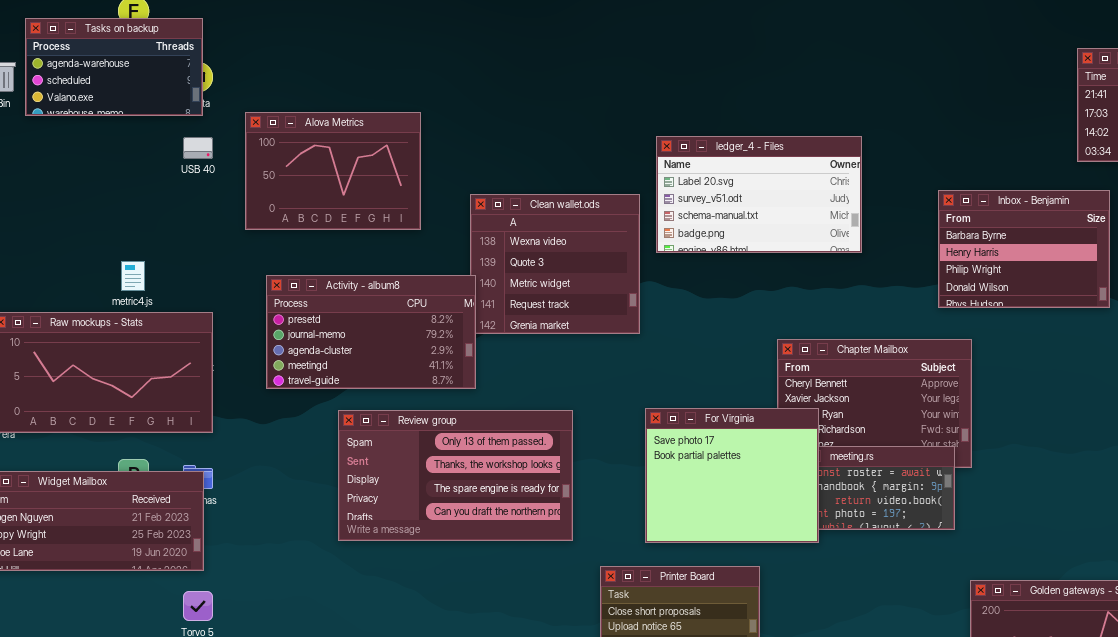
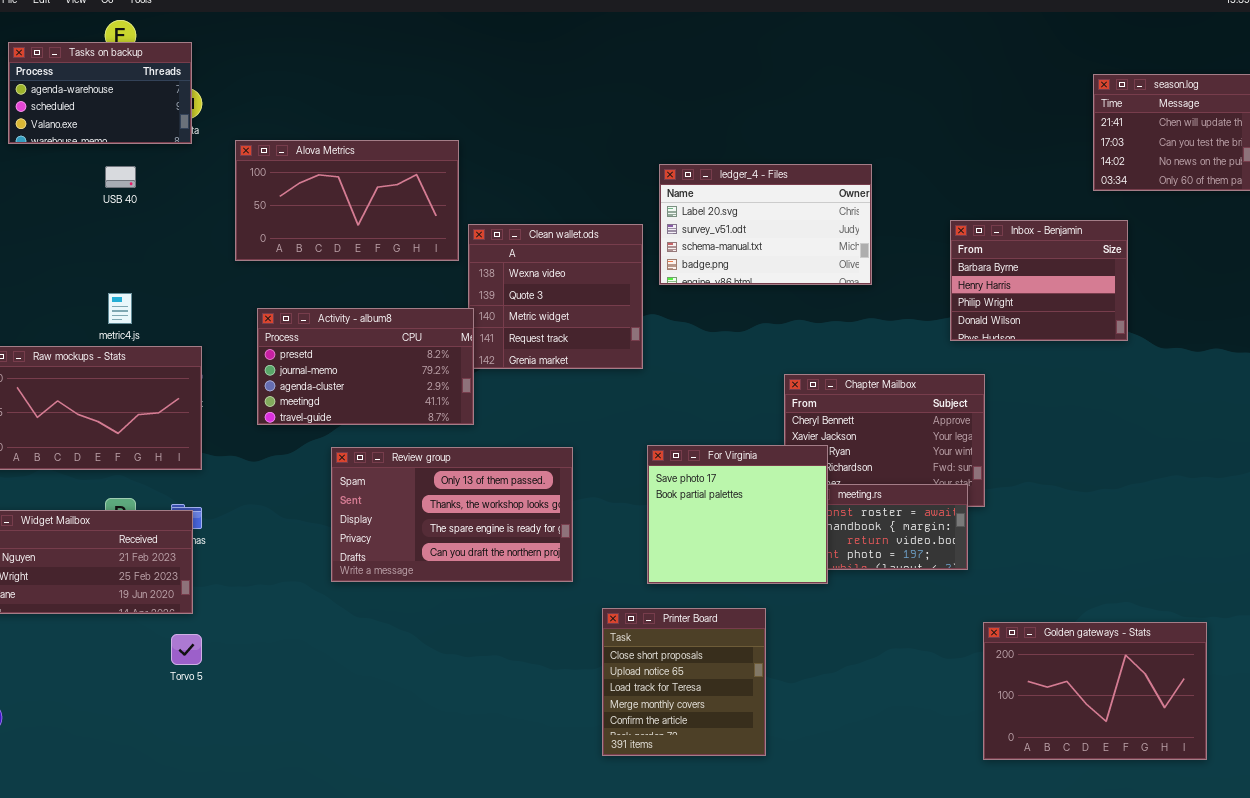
Alova Metrics: [245,112,421,230] -> [235,140,459,261], resized
USB 40: [183,137,213,159] -> [105,166,136,188], moved

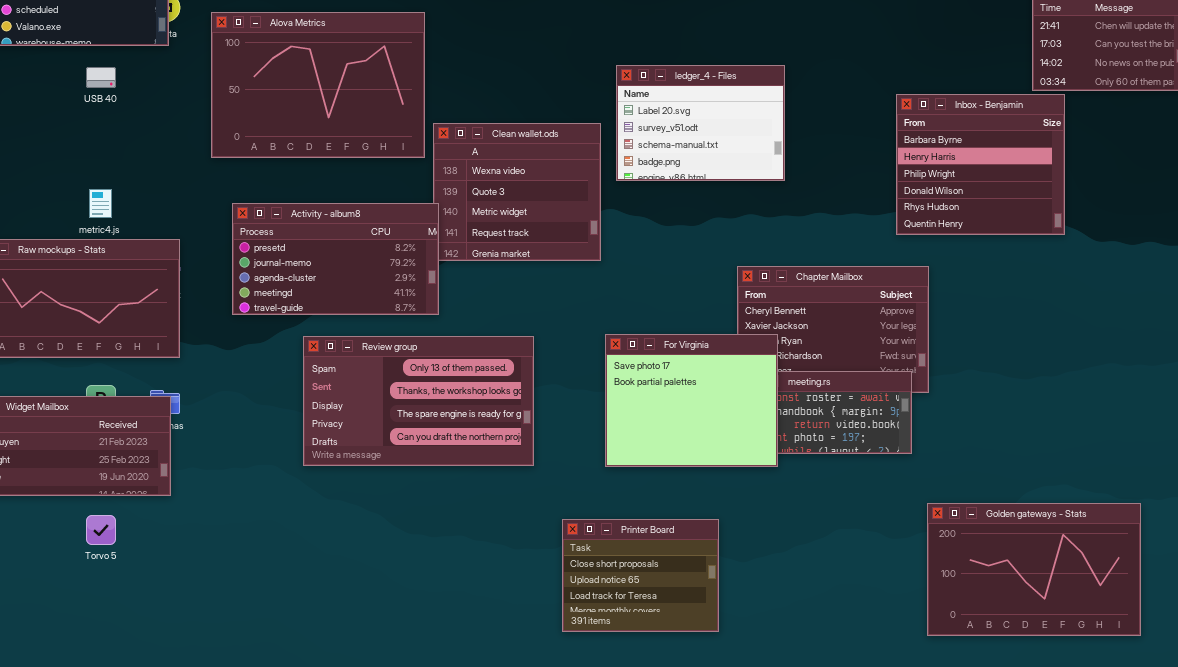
Alova Metrics: [235,140,459,261] -> [211,12,425,158], resized
ledger_4 - Files: [659,164,872,285] -> [616,65,785,181], resized
Inbox - Benjamin: [950,220,1128,341] -> [896,94,1065,235], resized
Printer Board: [602,608,766,756] -> [562,519,719,632], resized
Torvo 5: [171,634,202,665] -> [86,515,116,545], moved

